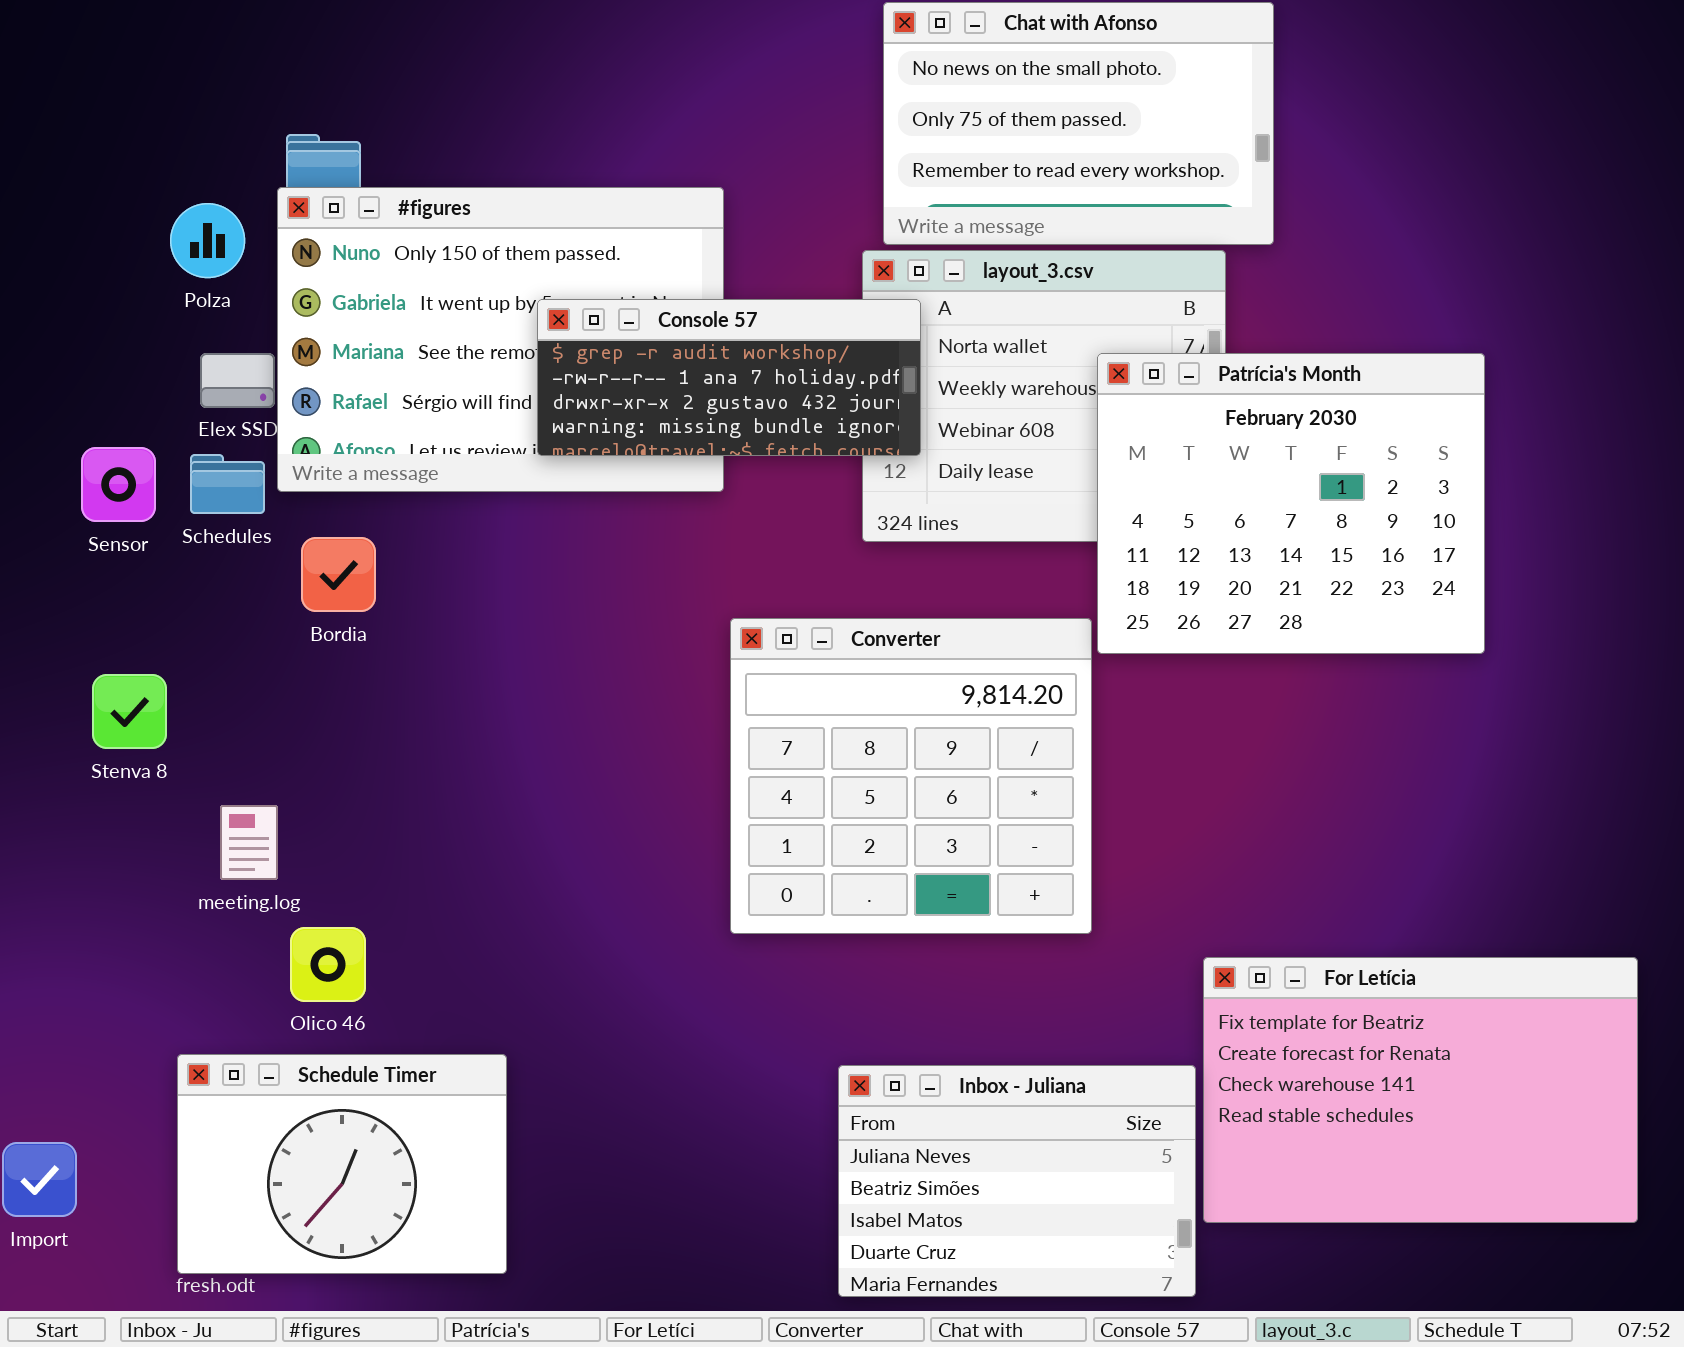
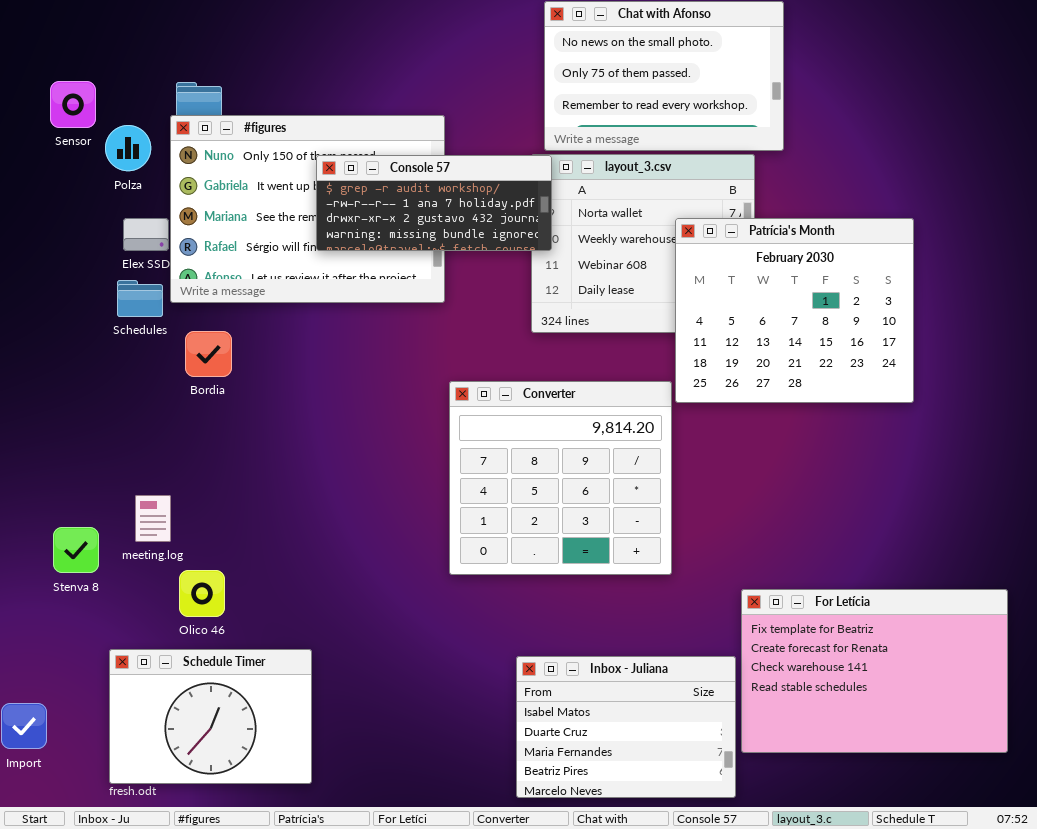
Console 57: [537,299,921,456] -> [316,155,552,251], moved
Sensor: [81,447,156,522] -> [50,81,96,128], moved
Stenva 8: [92,674,167,749] -> [53,527,99,573], moved
Inbox - Juliana: [838,1065,1196,1297] -> [516,656,736,798], scrolled down 2 rows

